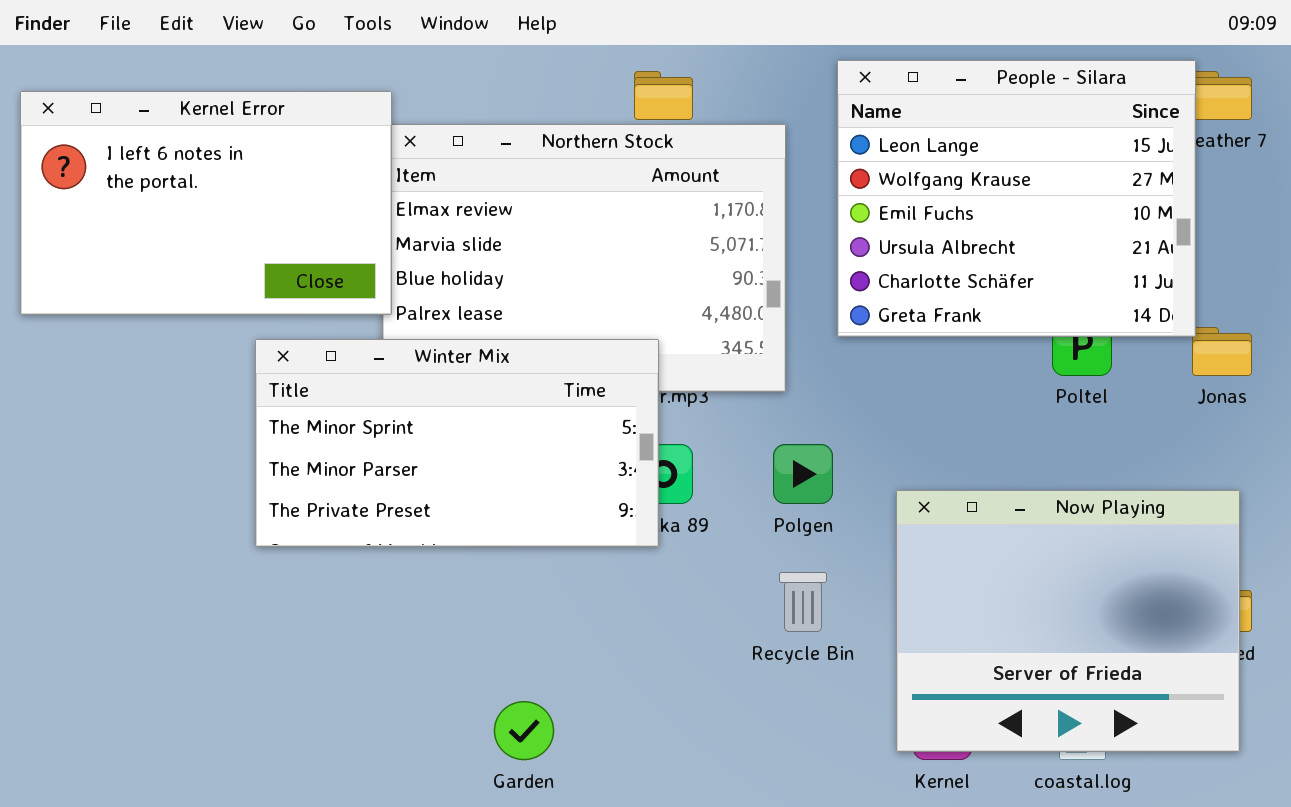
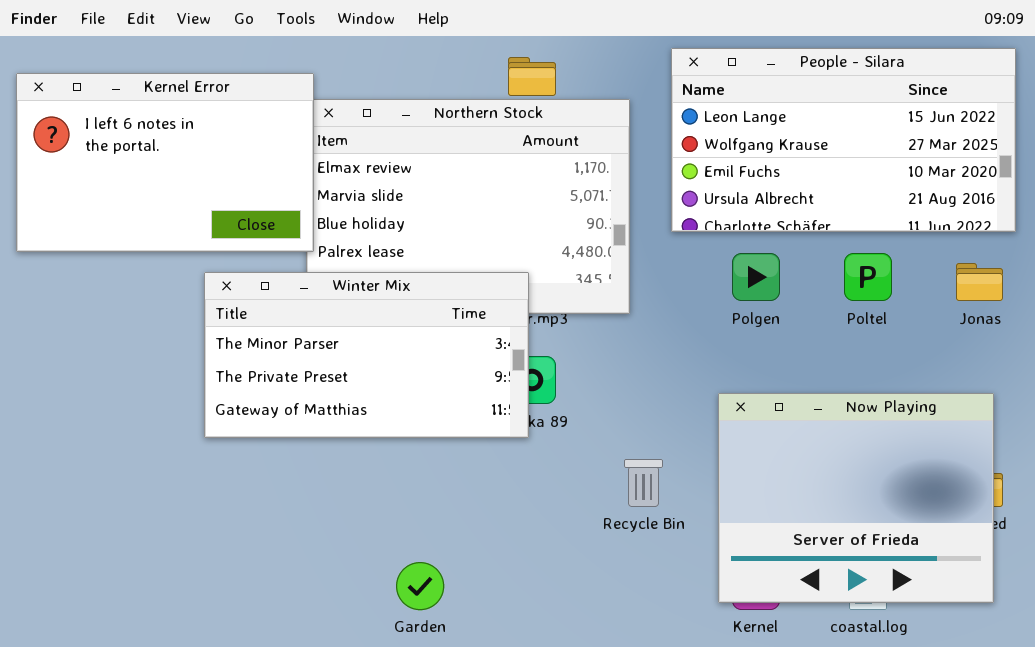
People - Silara: [837,60,1196,337] -> [671,48,1016,232], resized
Winter Mix: [255,339,659,547] -> [204,272,529,438], scrolled down 1 row
Polgen: [773,444,833,504] -> [732,253,780,301], moved

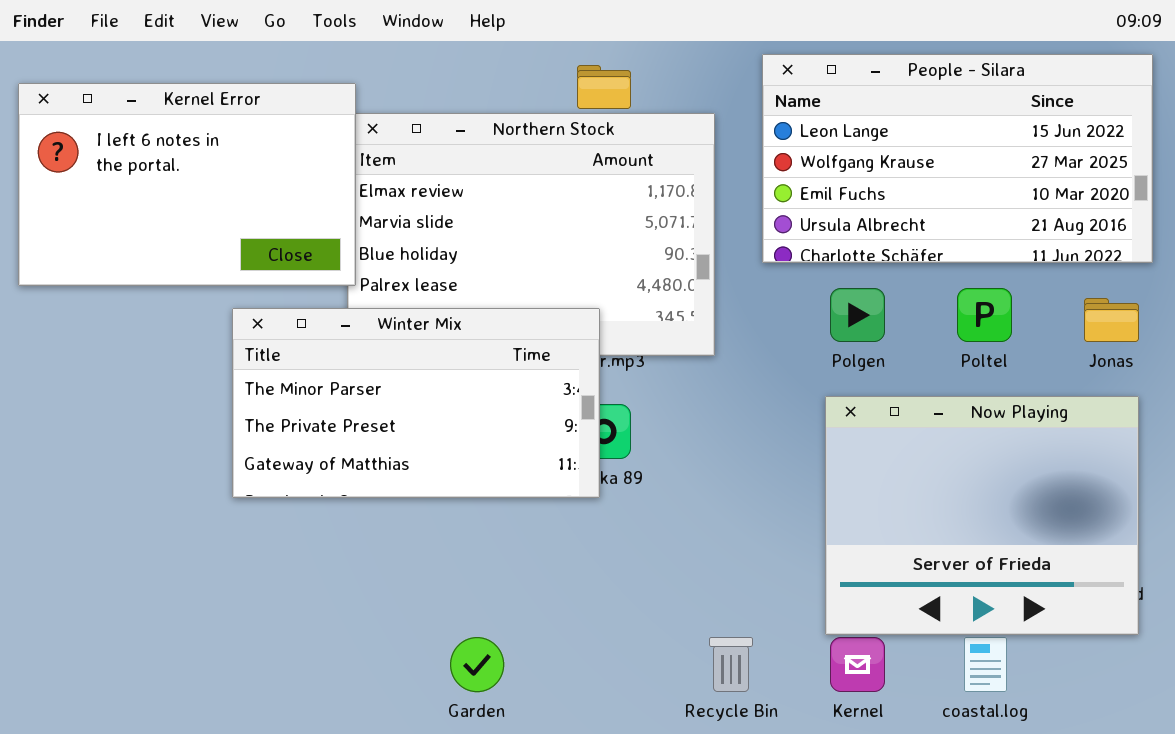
Now Playing: [718,393,994,603] -> [825,396,1139,635], moved
Recycle Bin: [624,459,663,507] -> [709,637,753,692], moved

